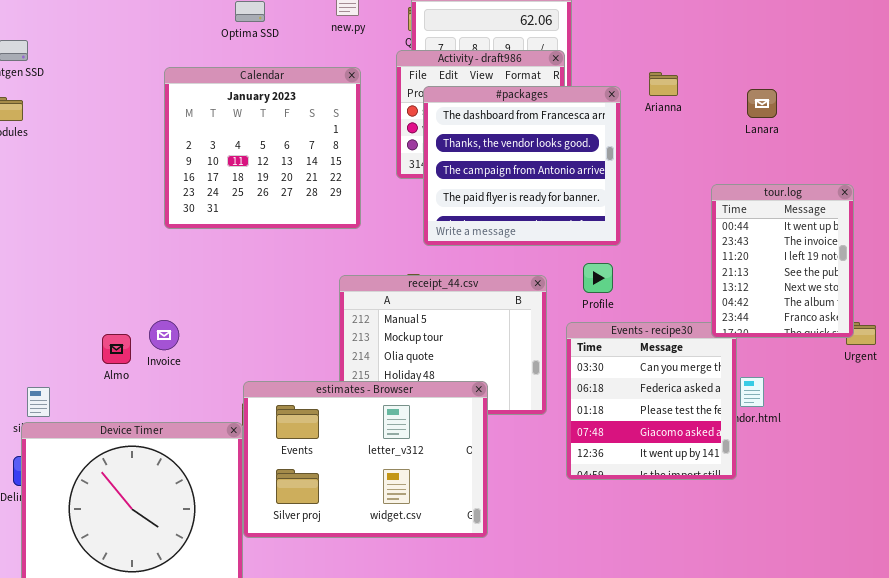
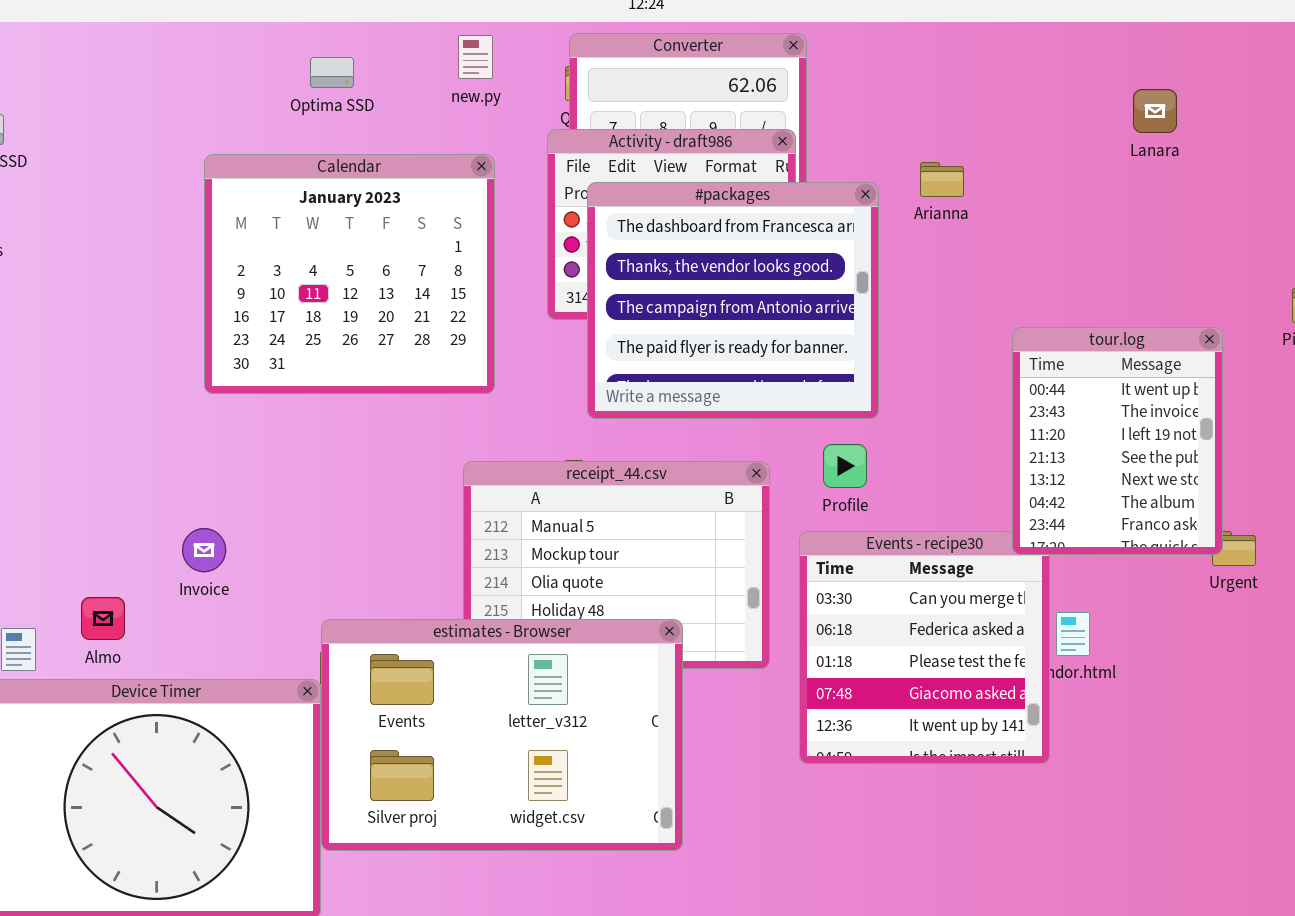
Lanara: [747,89,777,118] -> [1133,89,1177,133], moved
Almo: [102,334,131,364] -> [81,597,125,640], moved

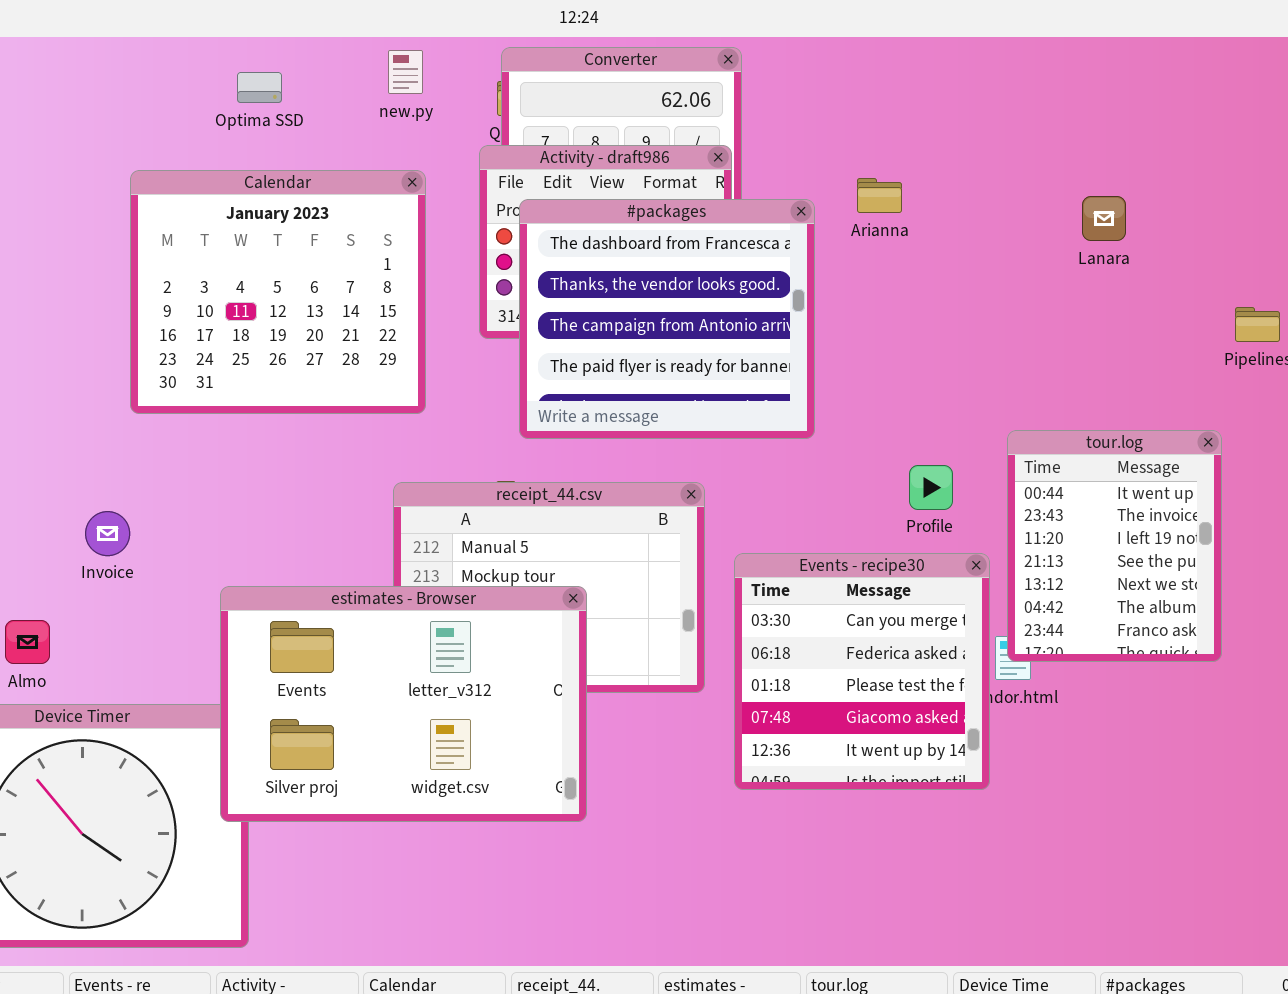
Lanara: [1133,89,1177,133] -> [1082,196,1126,241], moved
tour.log: [1012,327,1223,555] -> [1007,430,1222,662], moved
Profile: [823,444,867,488] -> [909,465,953,510], moved
Invoice: [182,528,226,572] -> [85,511,130,556], moved
estimates - Browser: [321,619,683,851] -> [220,586,587,822], moved

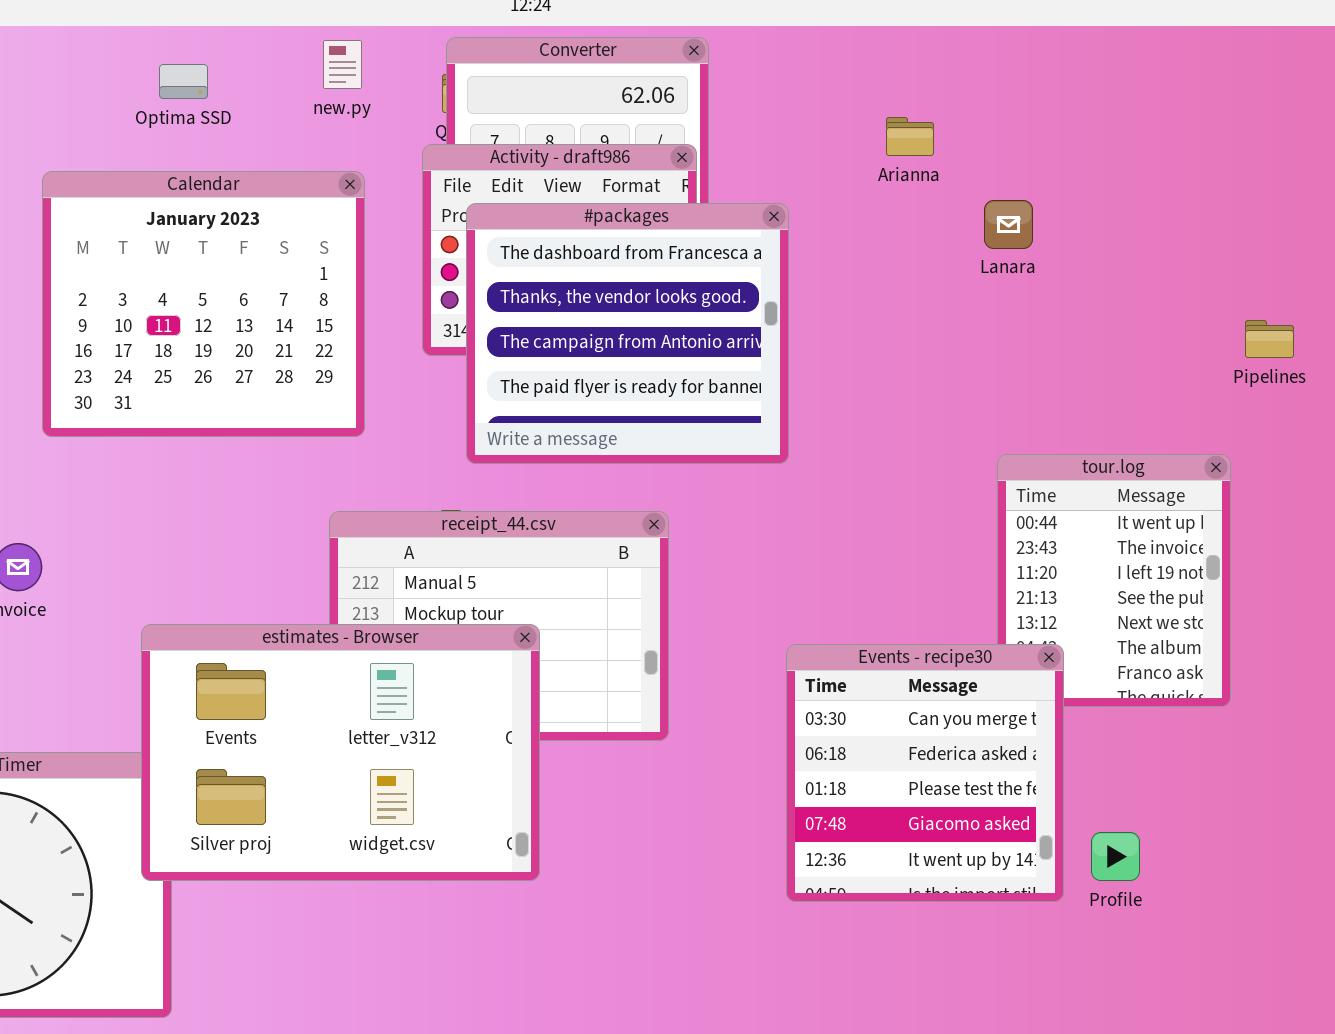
Arianna: [857,178,902,213] -> [886,117,934,156], moved
Lanara: [1082,196,1126,241] -> [984,200,1033,249], moved
Profile: [909,465,953,510] -> [1091,832,1140,881], moved
Events - recipe30: [734,553,990,790] -> [786,644,1064,902], moved

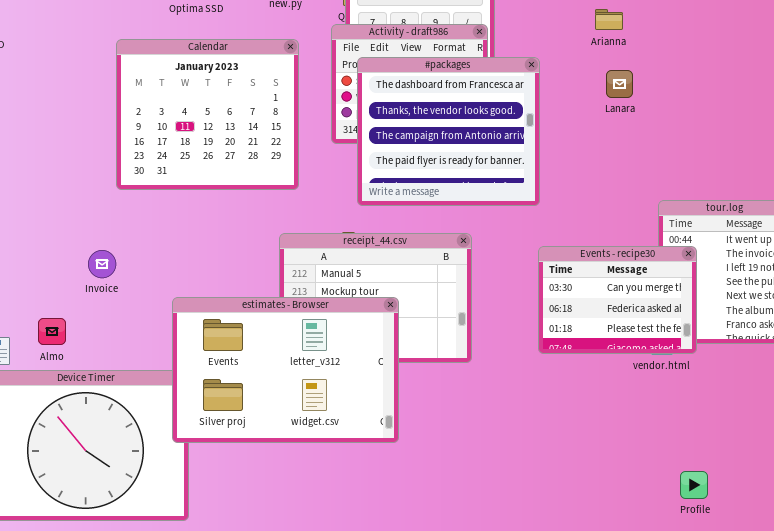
Lanara: [984,200,1033,249] -> [606,70,633,98], moved
Events - recipe30: [786,644,1064,902] -> [538,246,697,354], moved, resized
Profile: [1091,832,1140,881] -> [680,471,708,499], moved

